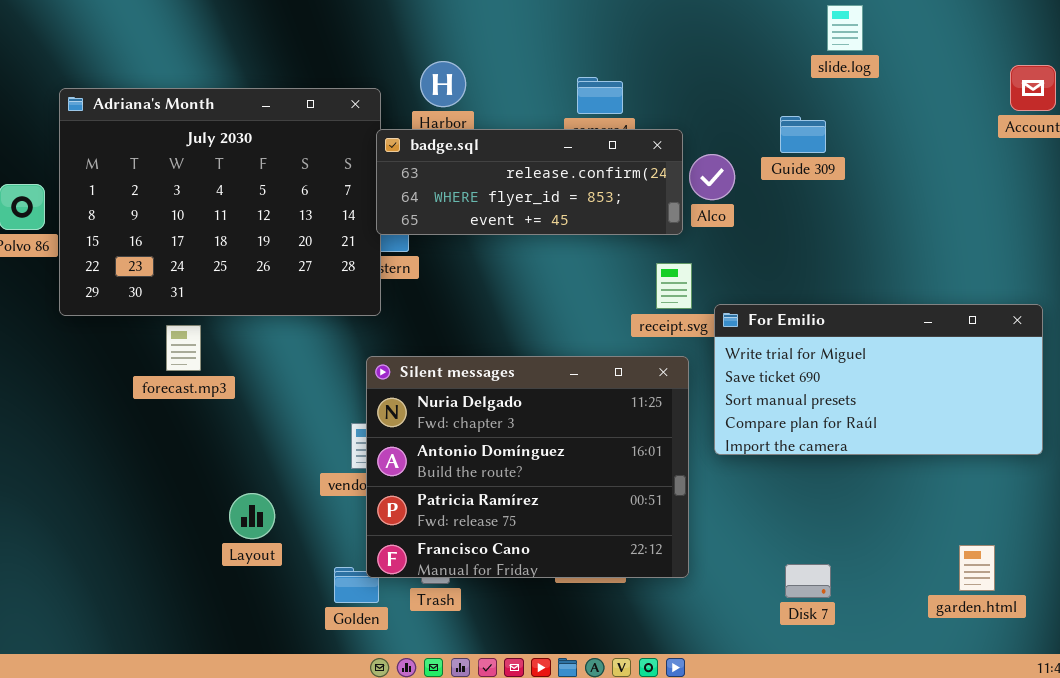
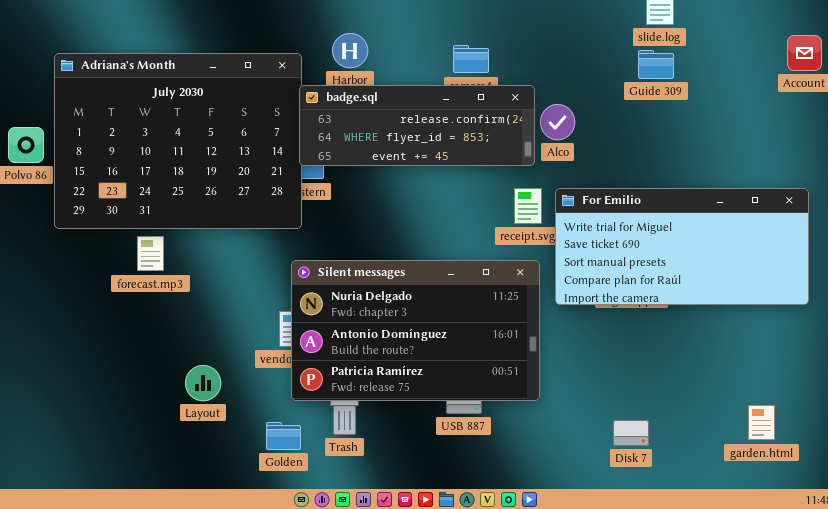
Guide 309: [780,116,826,153] -> [638,50,674,79], moved
For Emilio: [714,304,1043,455] -> [555,188,809,305], moved
Silent messages: [366,356,689,578] -> [291,260,540,401], resized

